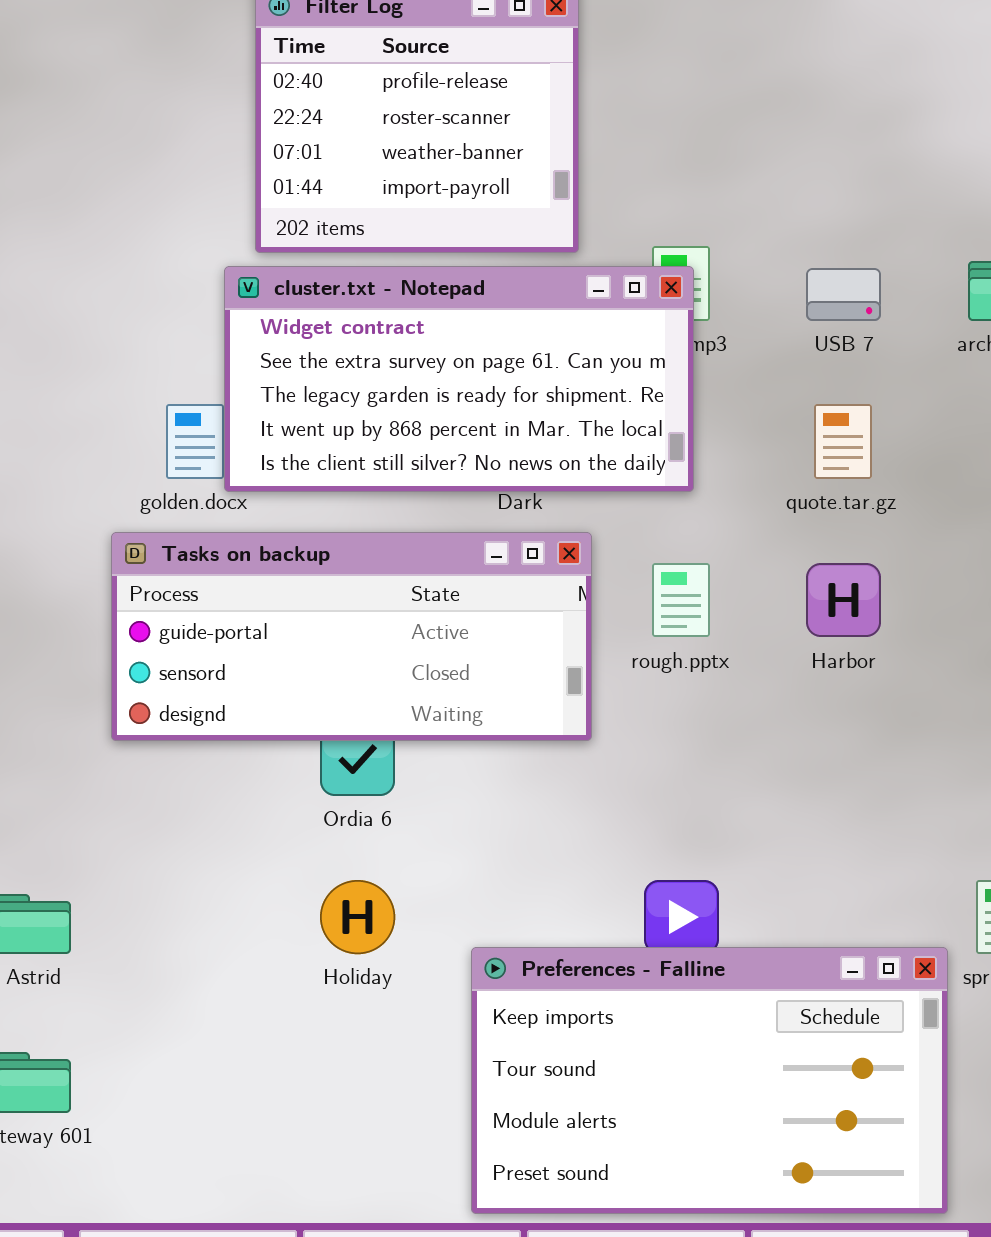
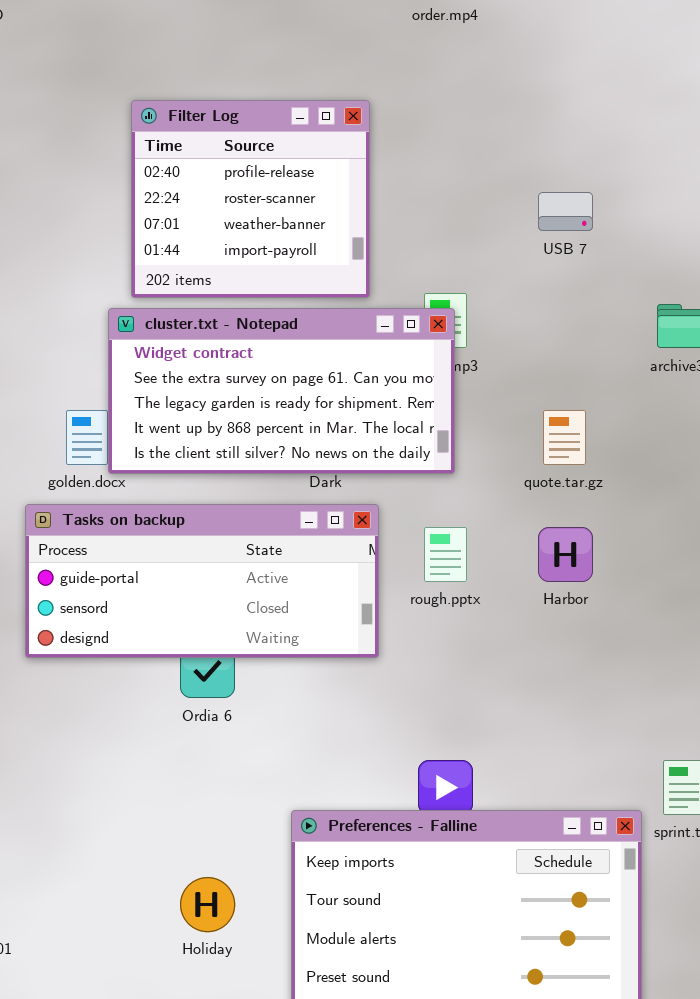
USB 7: [806,268,881,321] -> [538,192,593,231], moved
Holiday: [320,880,395,954] -> [180,877,235,932], moved

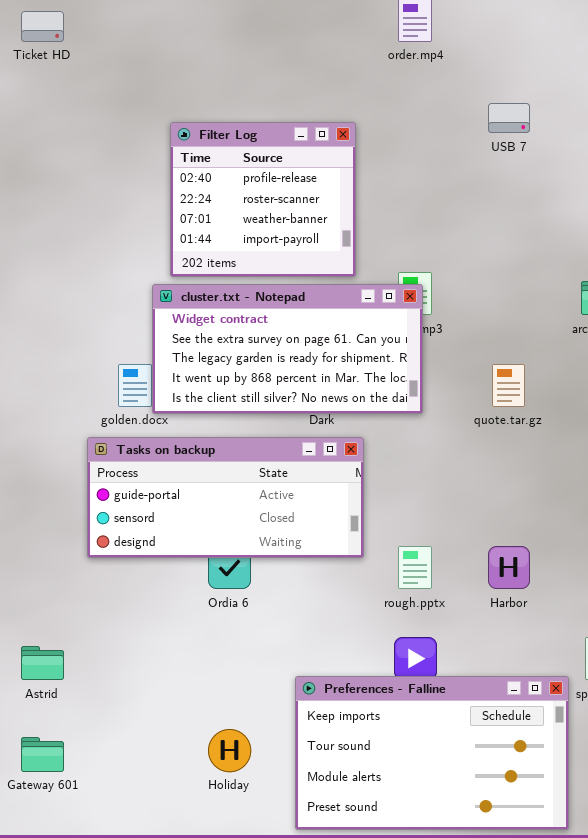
USB 7: [538,192,593,231] -> [488,103,530,133], moved
rough.pptx: [424,527,467,582] -> [398,546,432,589], moved
Harbor: [538,527,593,582] -> [488,546,530,589], moved

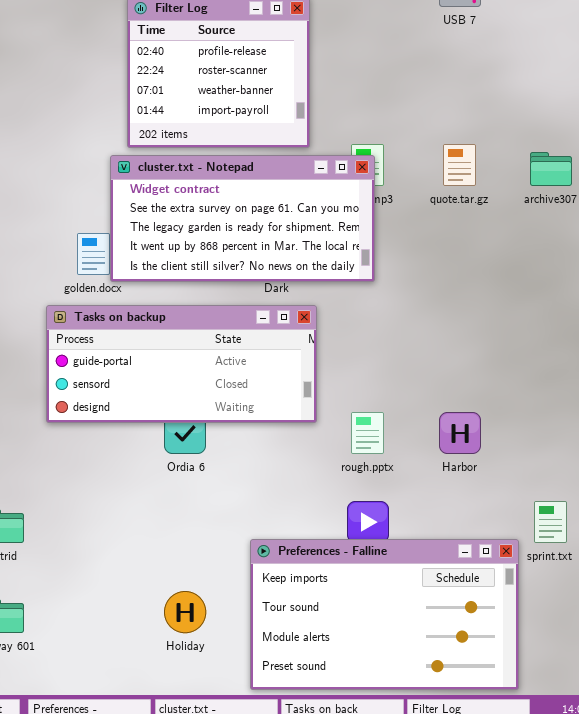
quote.tar.gz: [492,364,525,407] -> [443,144,476,186], moved

